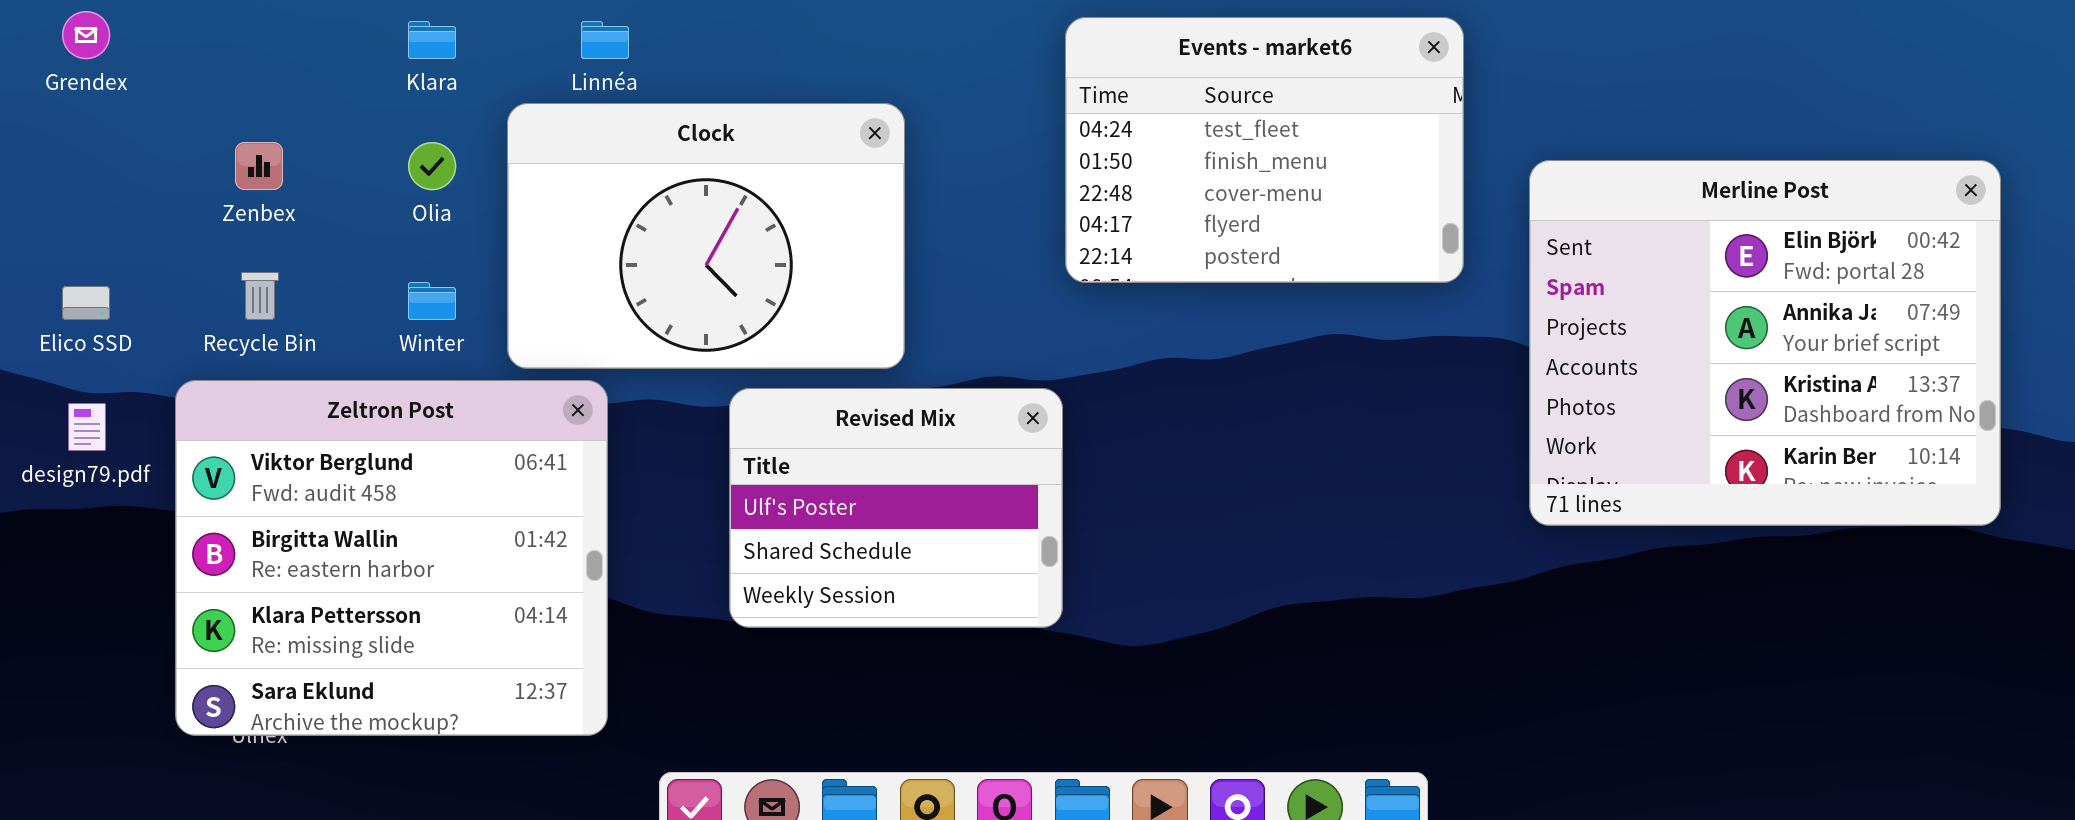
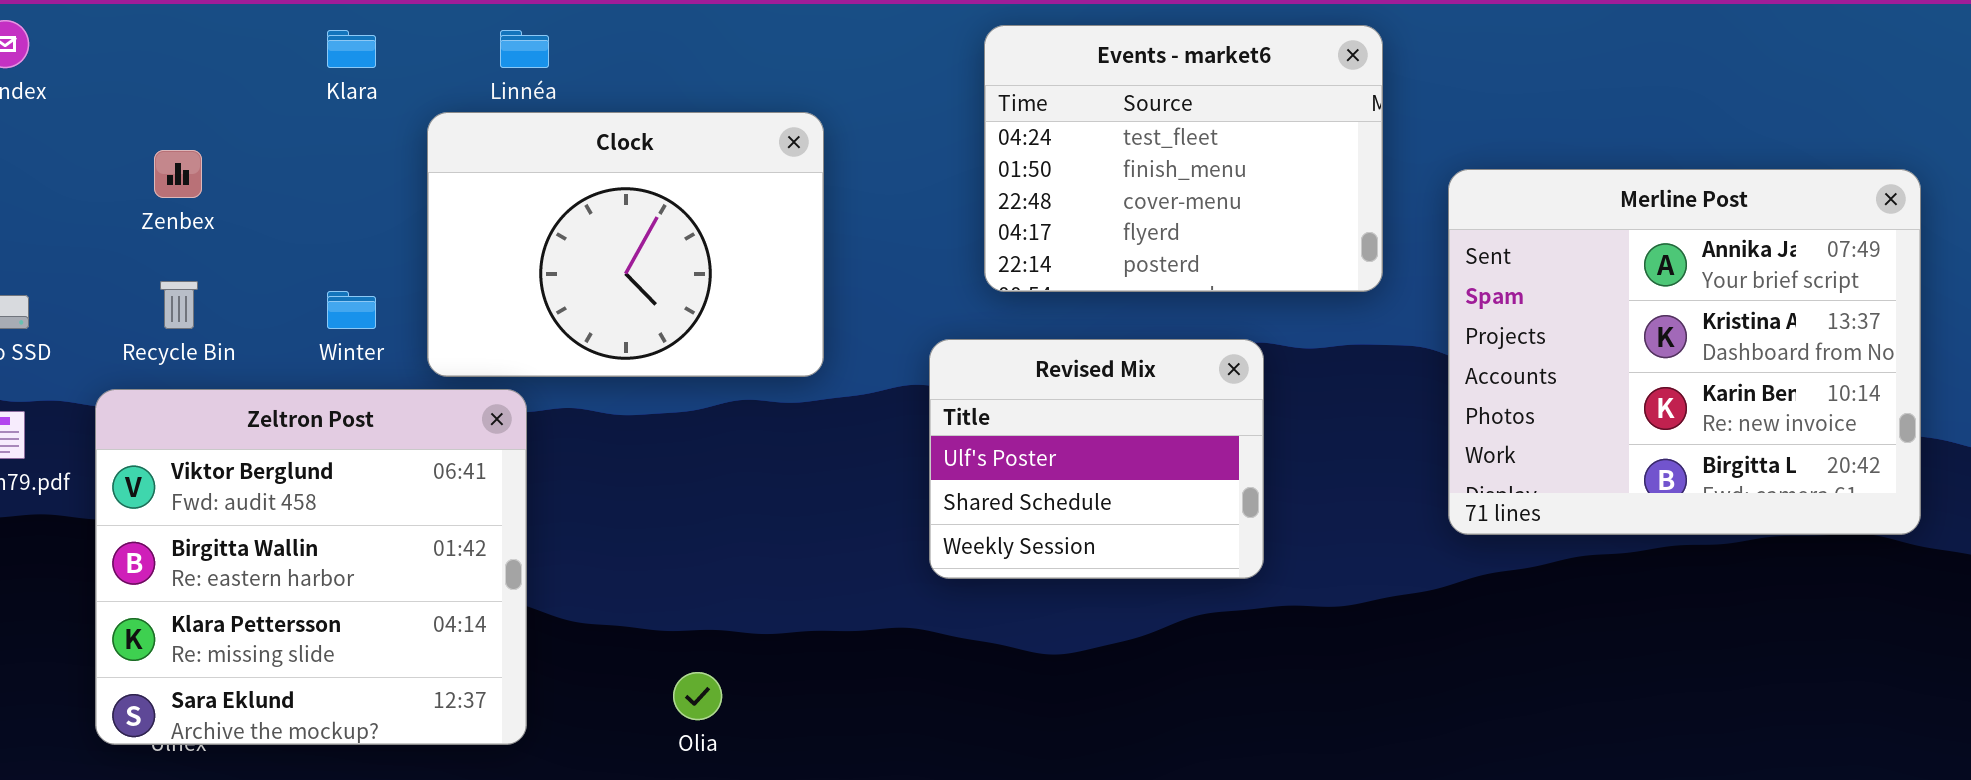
Olia: [408,142,456,190] -> [673,672,722,720], moved
Merline Post: [1529,160,2001,526] -> [1448,169,1921,535], scrolled down 1 row
Revised Mix: [729,388,1063,628] -> [929,339,1264,579], moved

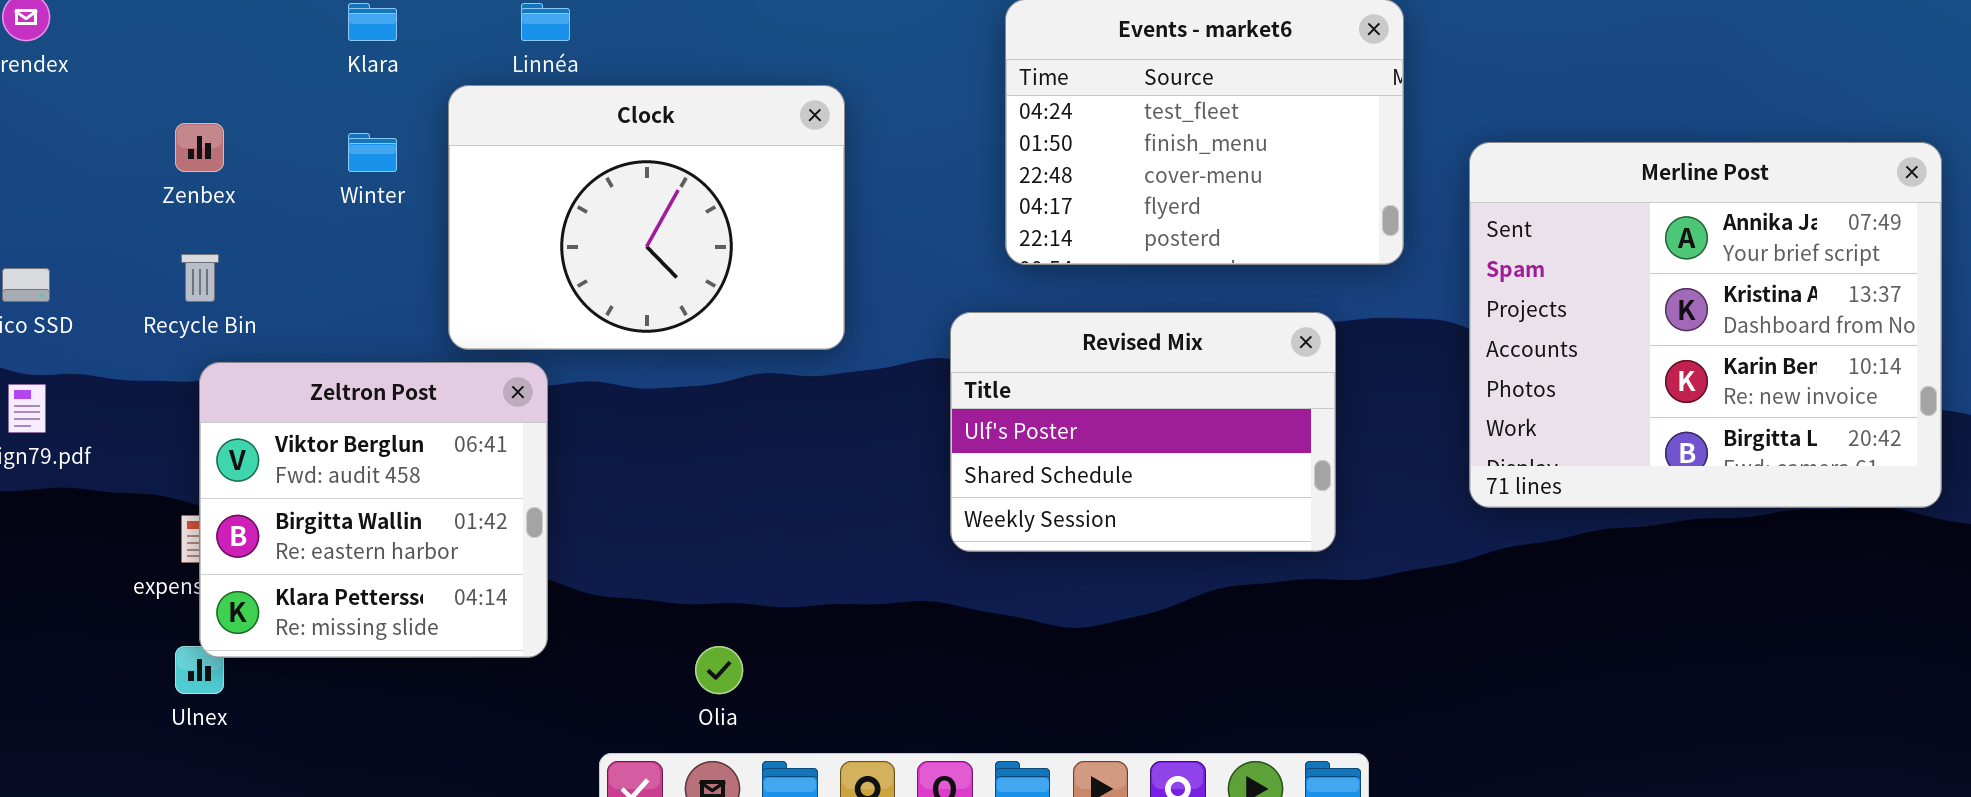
Winter: [327,291,376,329] -> [348,133,397,172], moved
Revised Mix: [929,339,1264,579] -> [950,312,1336,552], resized
Zeltron Post: [95,389,527,745] -> [199,362,548,658], resized

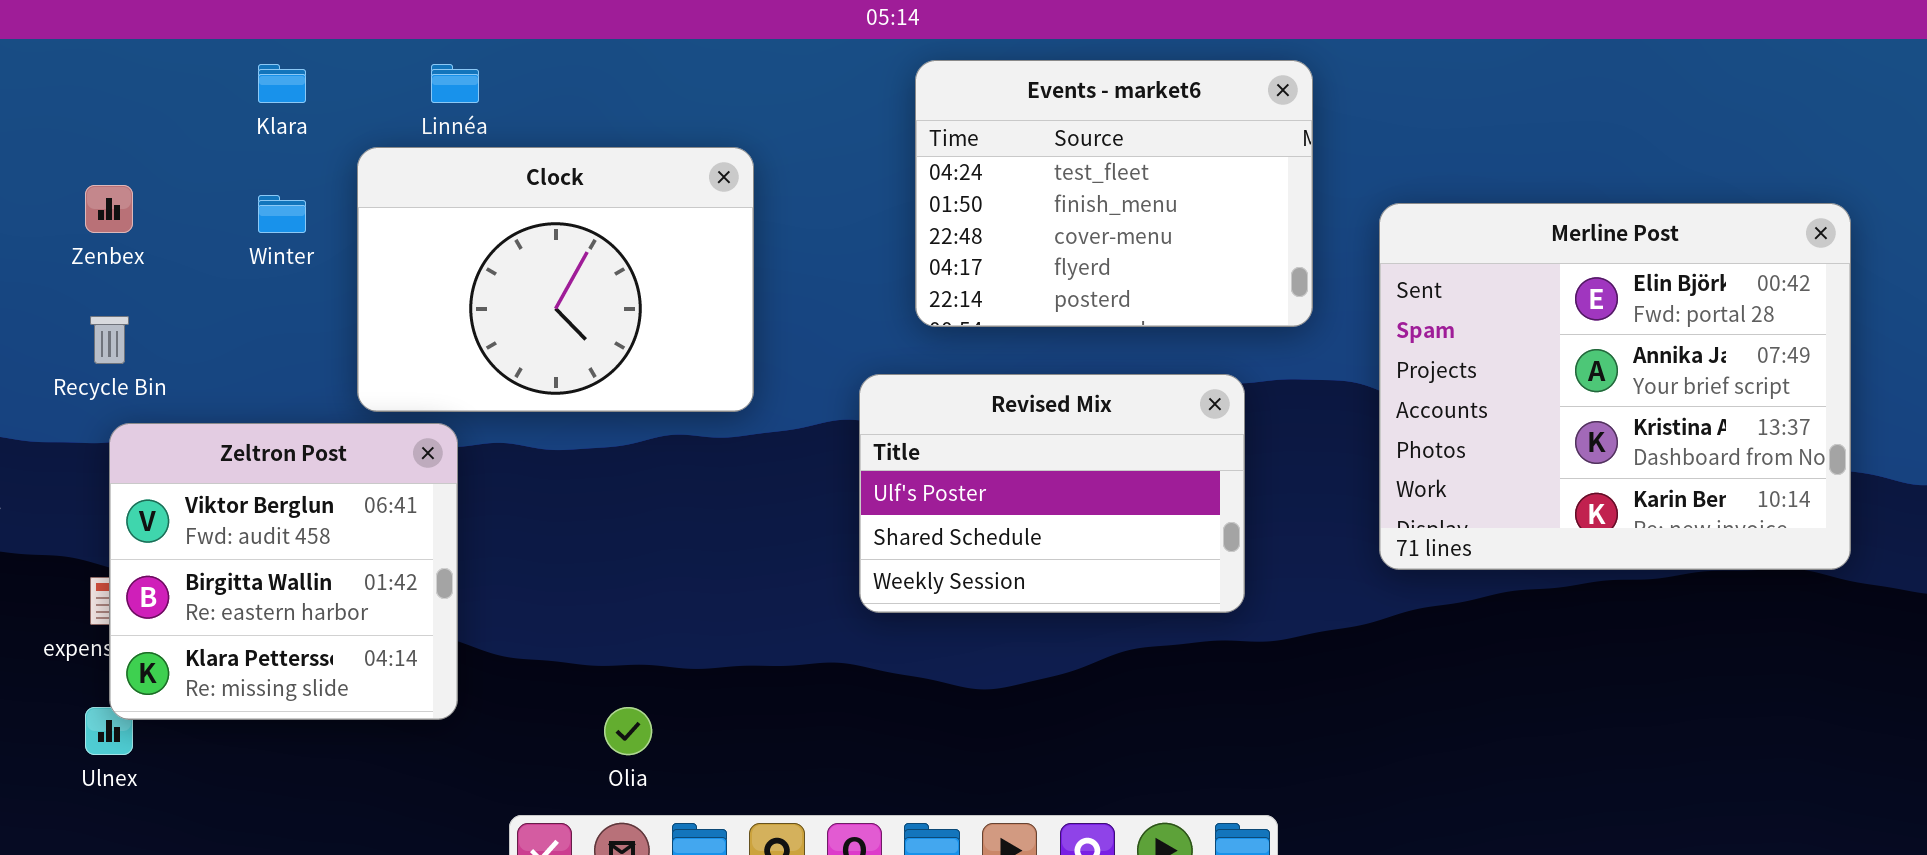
Merline Post: [1469,142,1942,508] -> [1379,203,1851,570], scrolled up 1 row

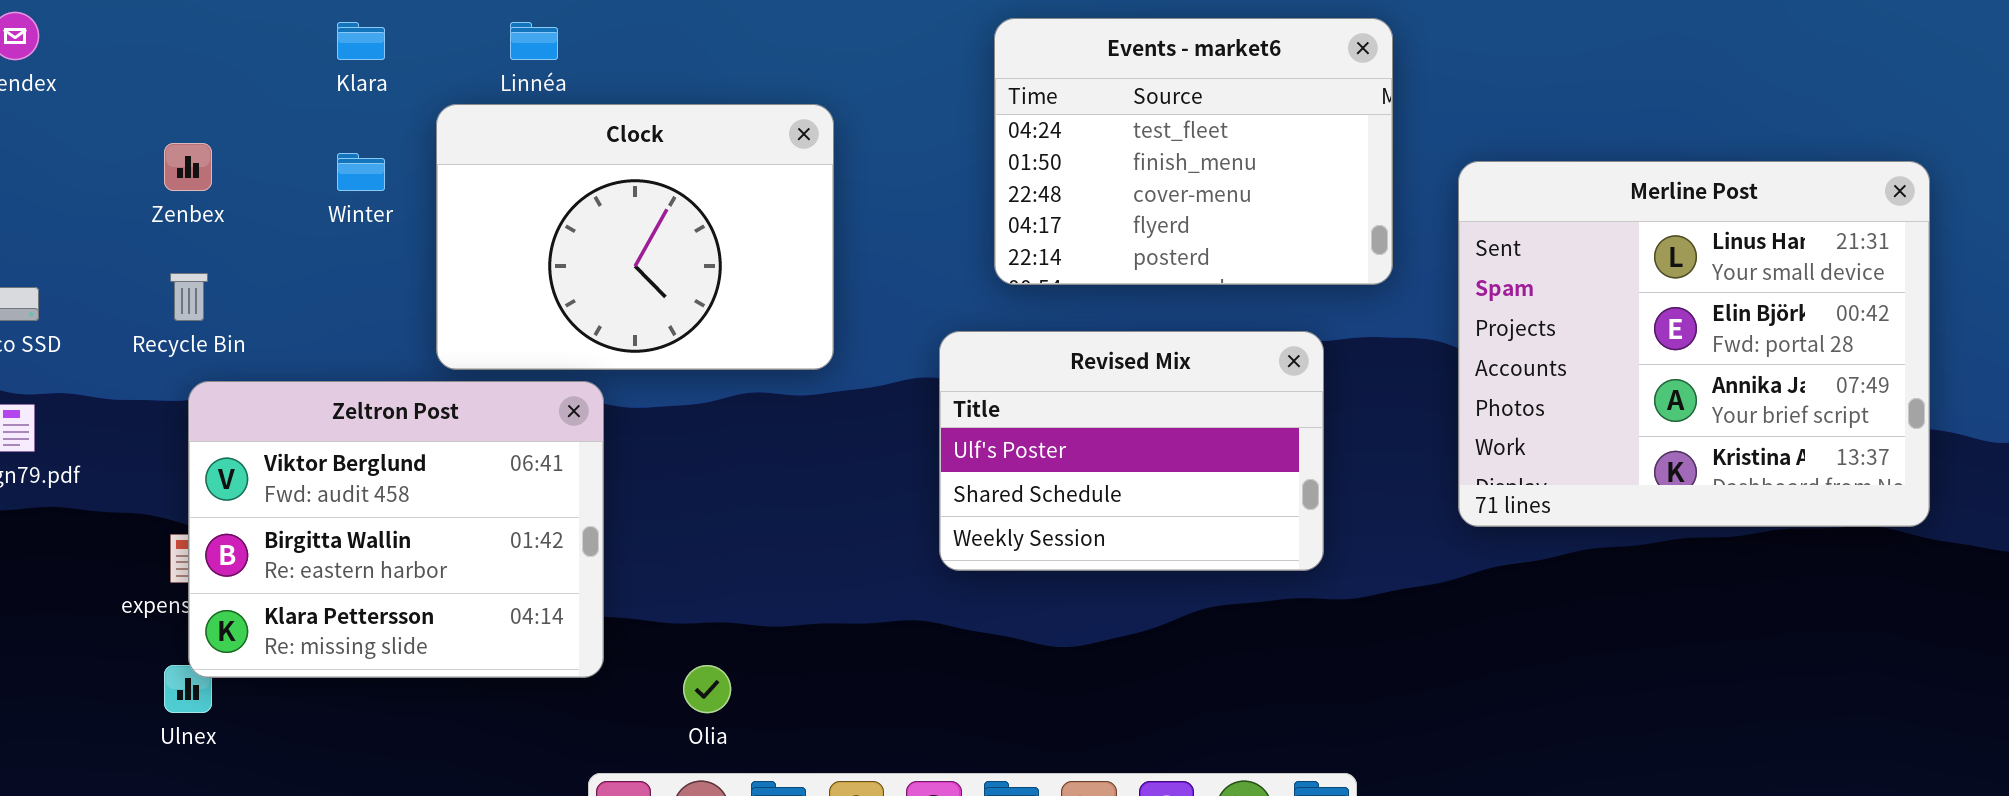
Merline Post: [1379,203,1851,570] -> [1458,161,1930,527], scrolled up 1 row
Zeltron Post: [109,423,458,720] -> [188,381,604,678], resized

